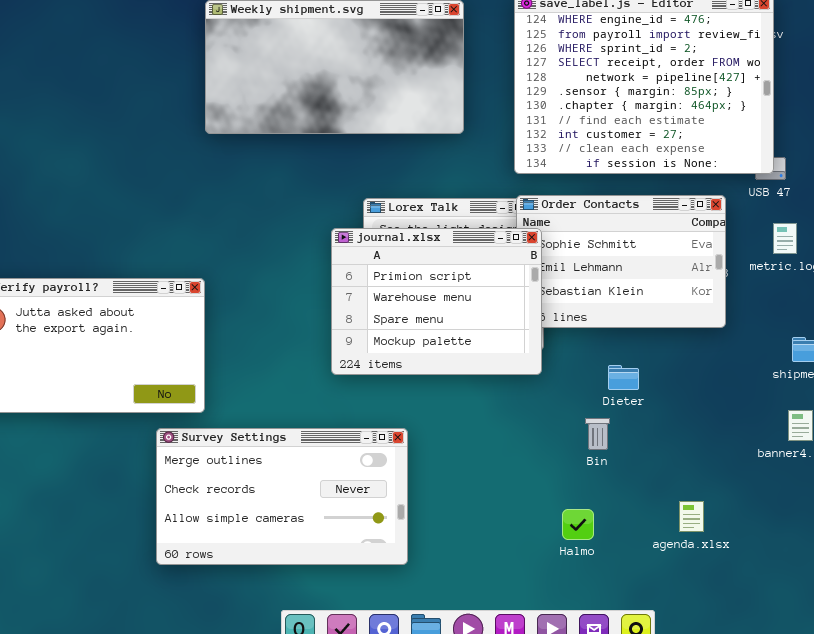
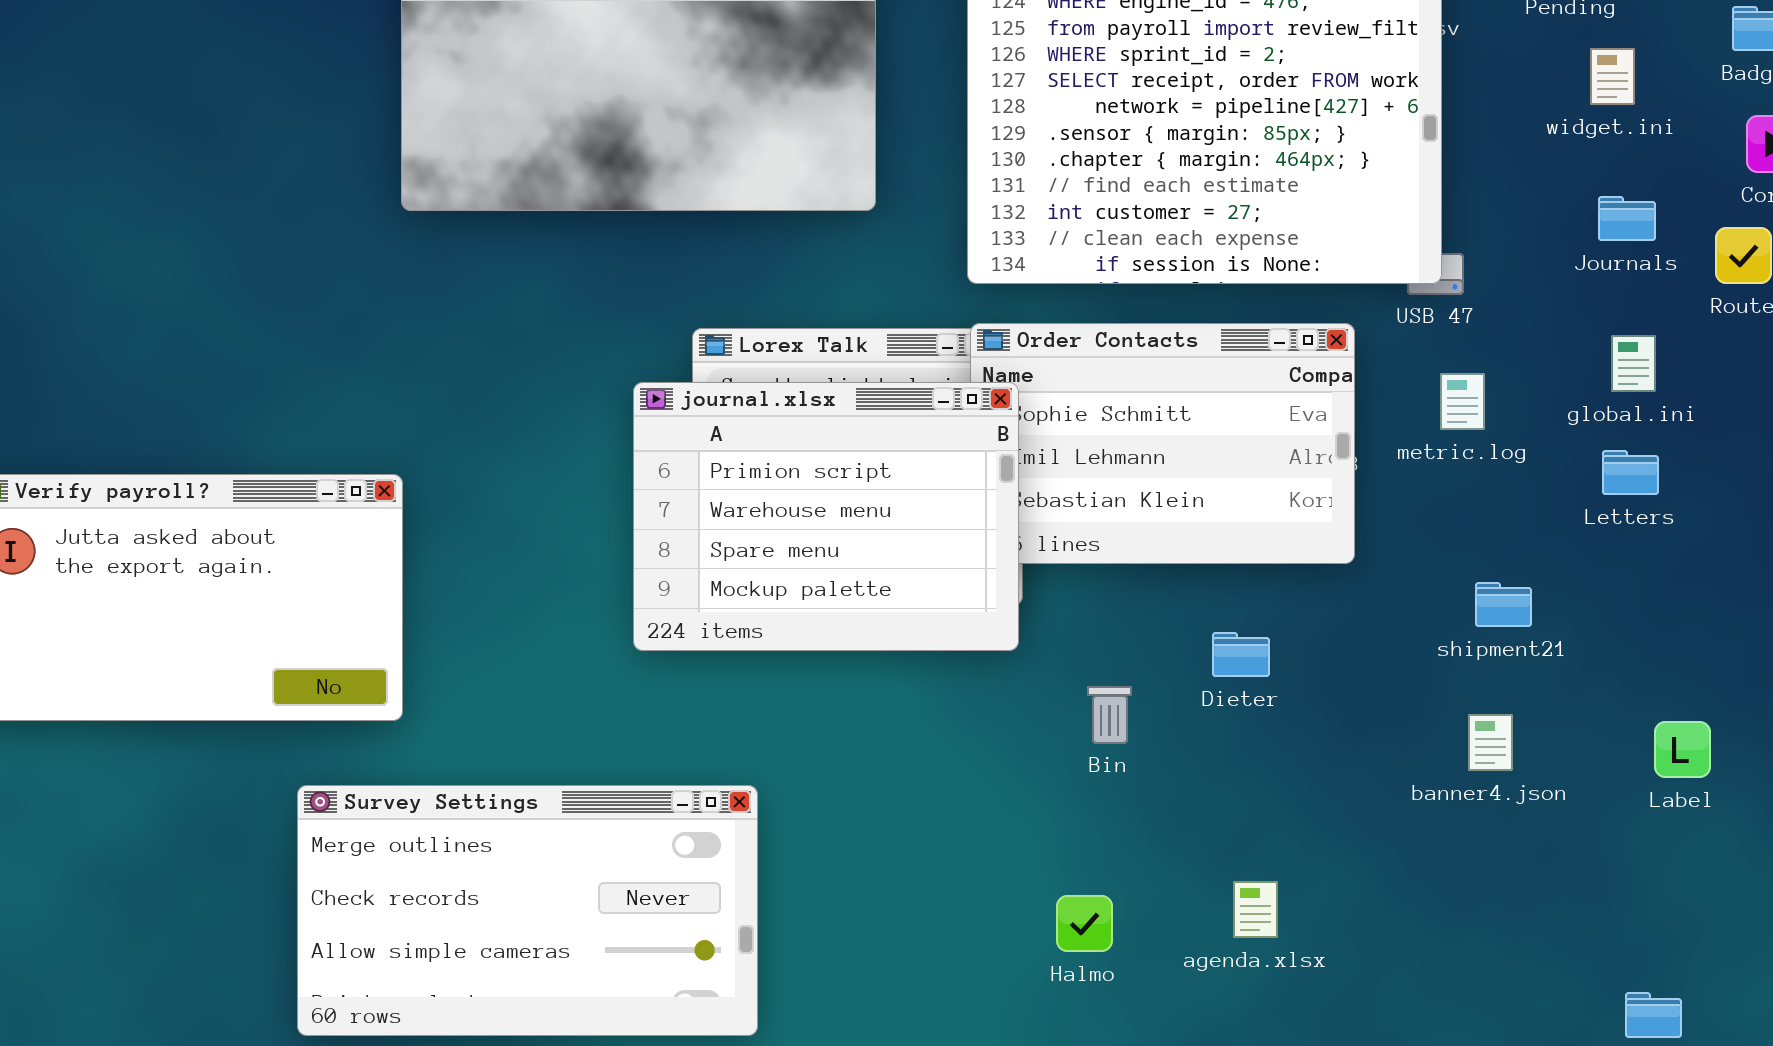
Dieter: [608,365,639,390] -> [1212,632,1270,677], moved
Bin: [585,418,610,450] -> [1087,686,1132,744], moved
Survey Settings: [156,428,408,565] -> [297,785,758,1036], moved
agenda.xlsx: [679,501,704,532] -> [1233,881,1278,938], moved

